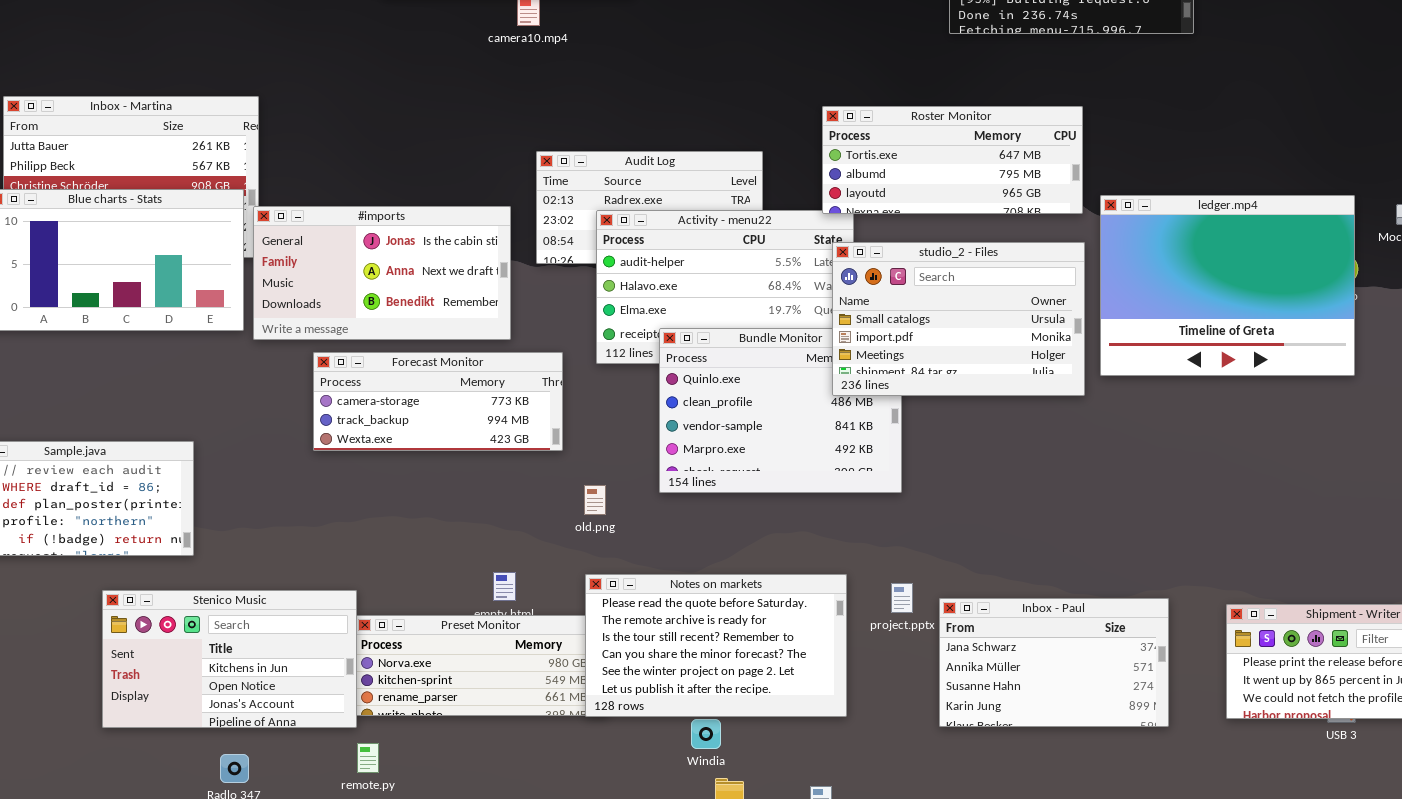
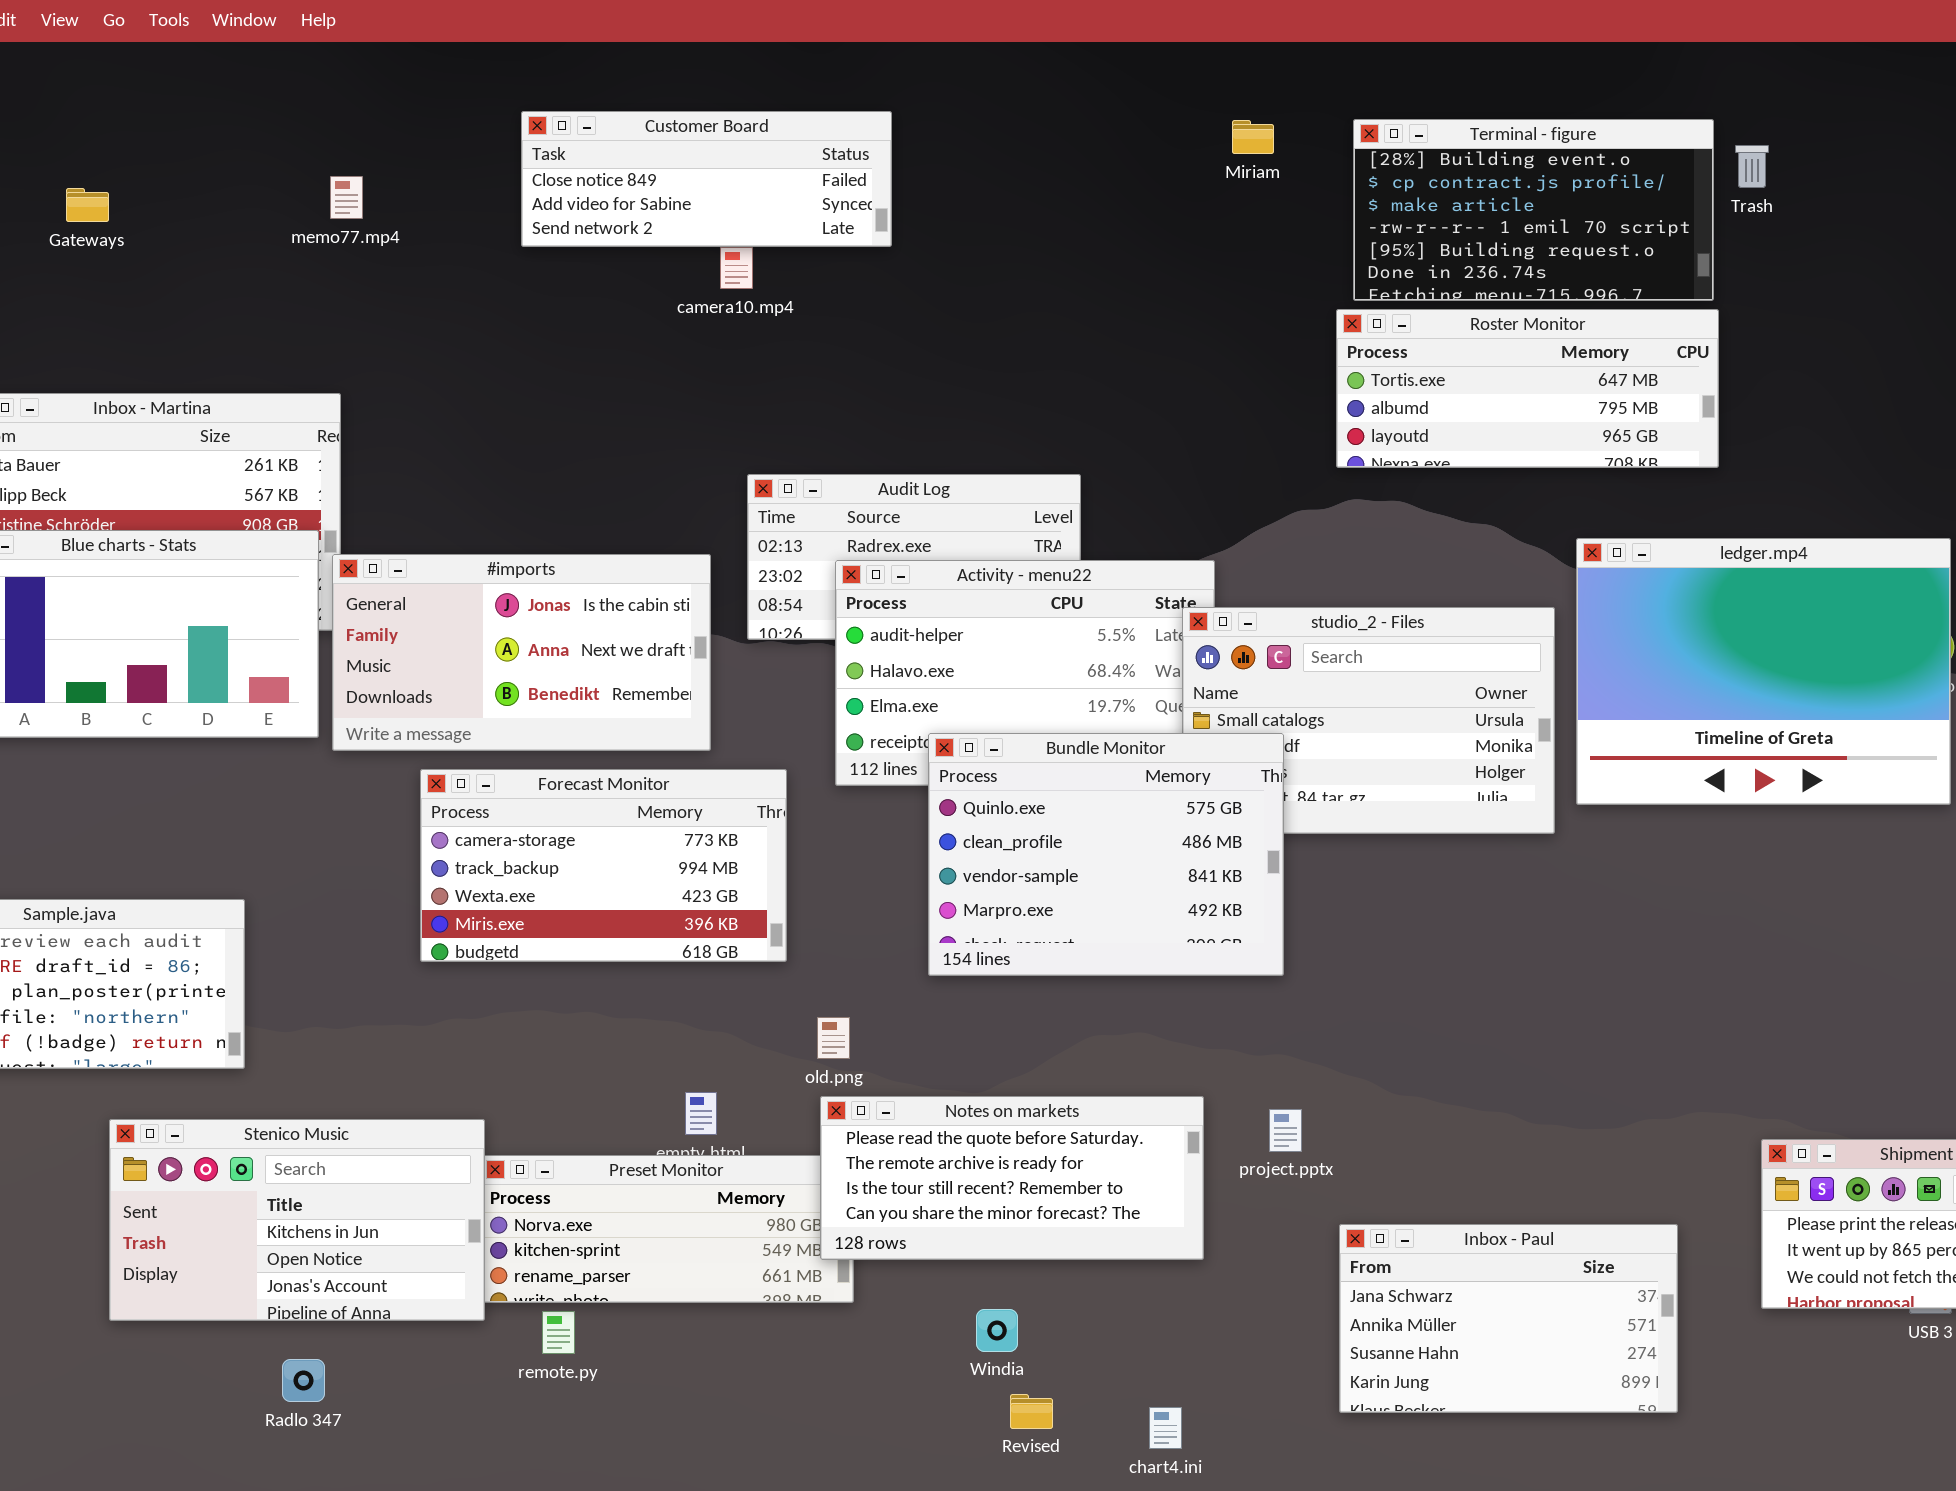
Roster Monitor: [822,106,1083,214] -> [1336,309,1719,468], moved
Bundle Monitor: [659,328,902,493] -> [928,733,1284,976], raised
Forecast Monitor: [313,352,563,451] -> [420,769,787,962], resized
old.png: [584,485,606,515] -> [817,1017,850,1059], moved
Notes on markets: [585,574,847,717] -> [820,1096,1204,1260], resized
Inbox - Paul: [939,598,1169,727] -> [1339,1224,1678,1413], moved
remote.py: [357,743,379,773] -> [542,1311,575,1354], moved

